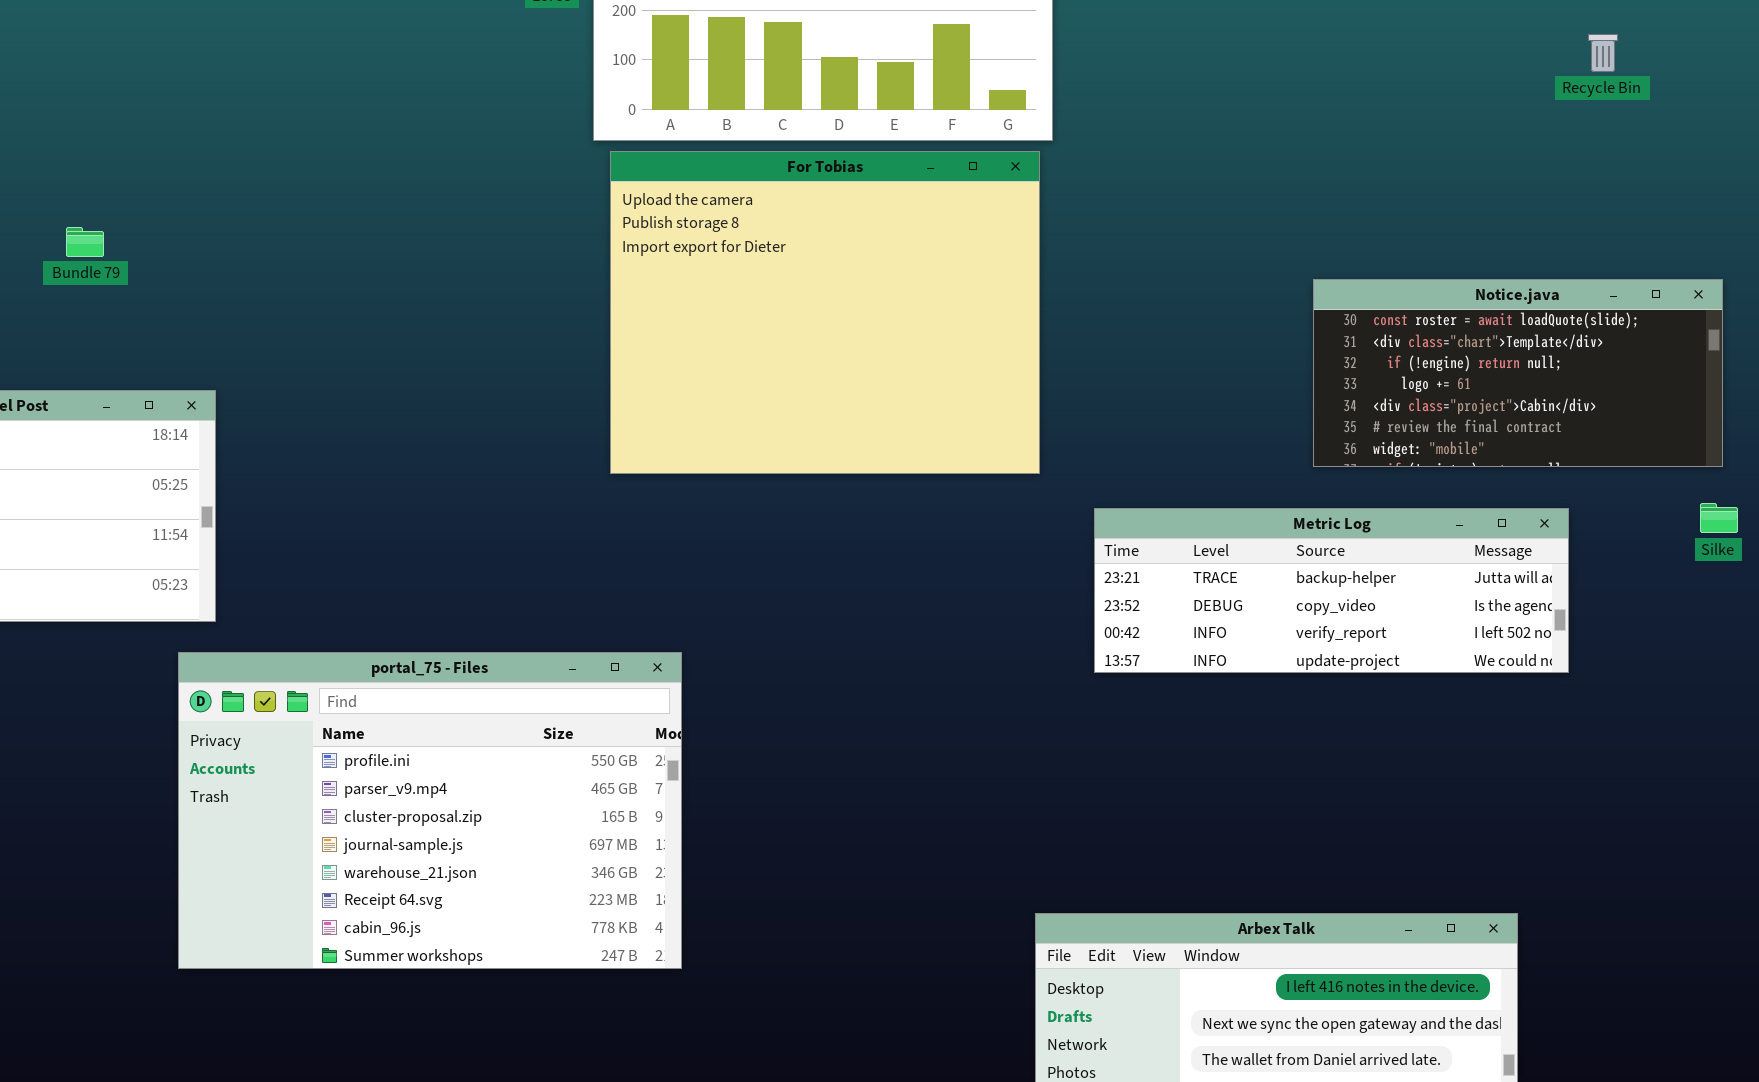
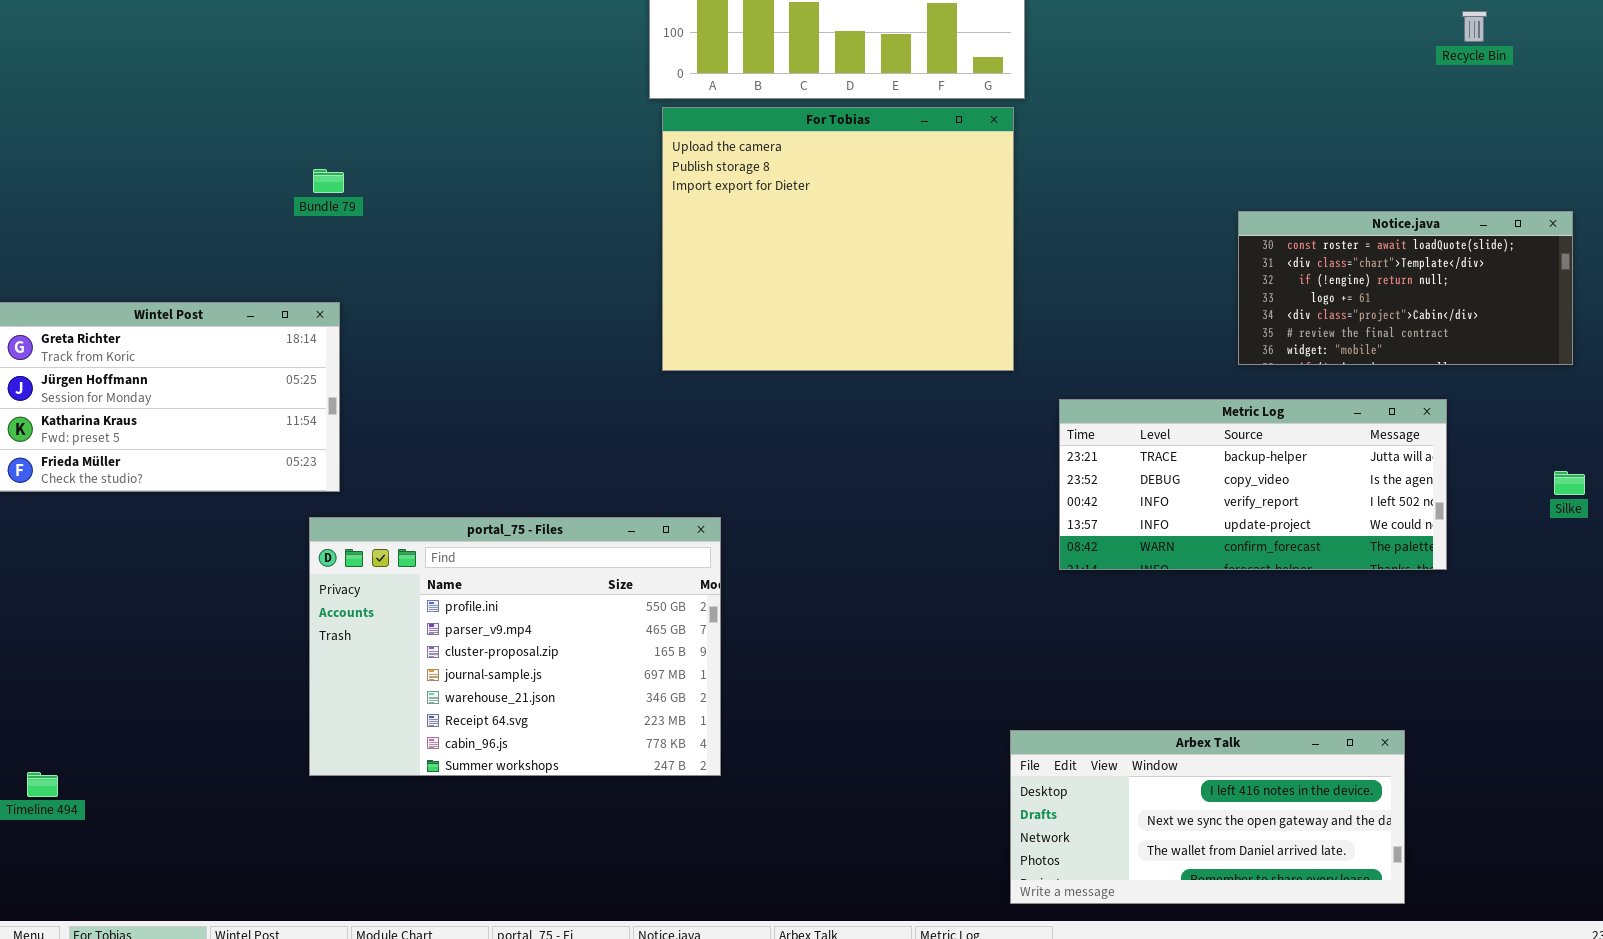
Bundle 79: [66,227,104,257] -> [313,169,344,193], moved
Silke: [1700,503,1738,533] -> [1554,471,1585,495], moved
Metric Log: [1094,508,1569,673] -> [1059,399,1447,570], resized

